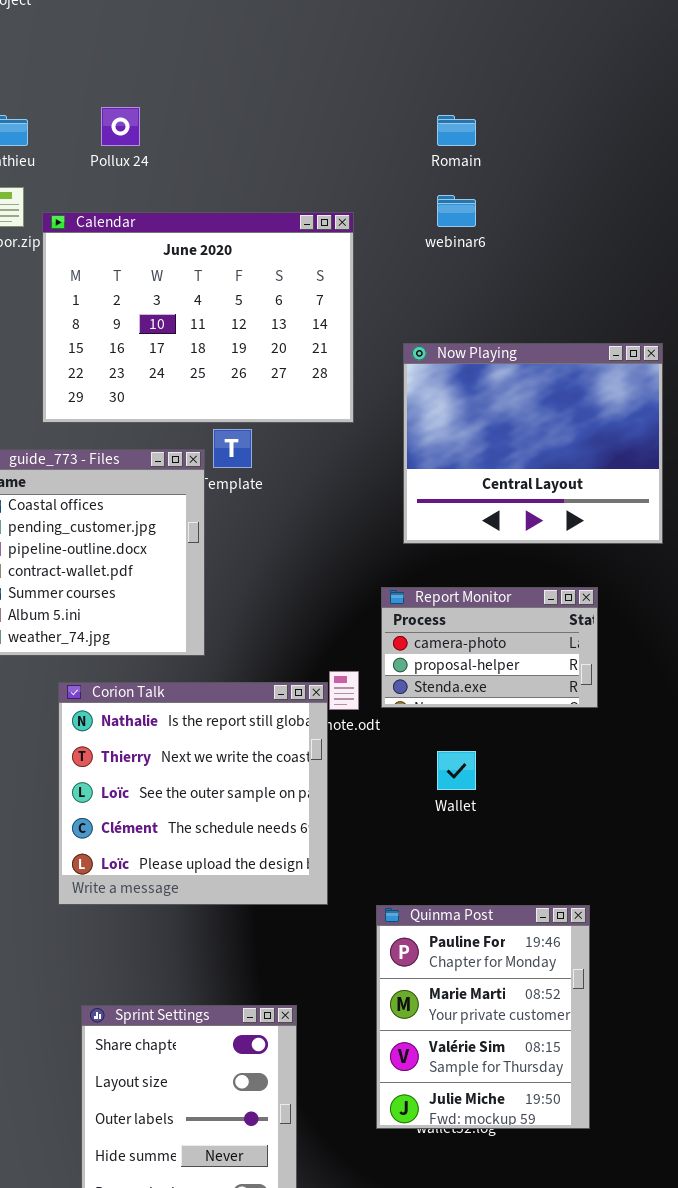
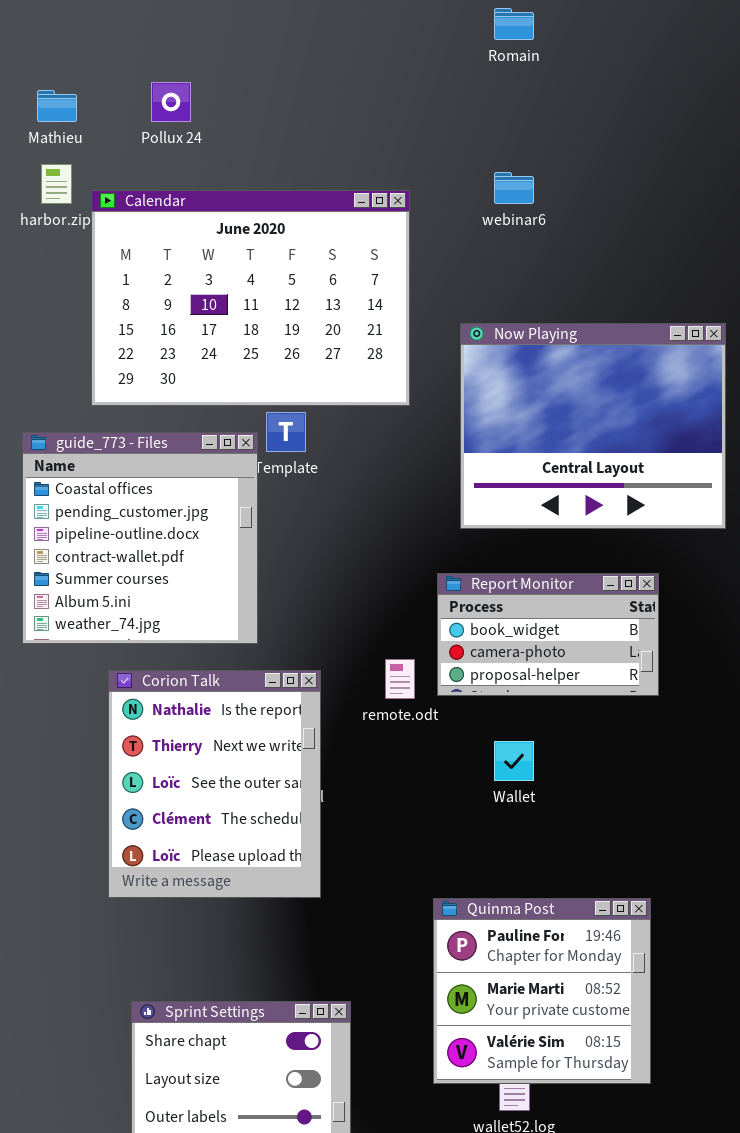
Romain: [437,115,476,146] -> [494,8,534,40], moved
Report Monitor: [381,587,598,708] -> [437,573,659,696], scrolled up 1 row
Corion Talk: [58,682,328,905] -> [108,670,321,898], resized
Quinma Post: [376,905,590,1129] -> [433,898,651,1084], resized

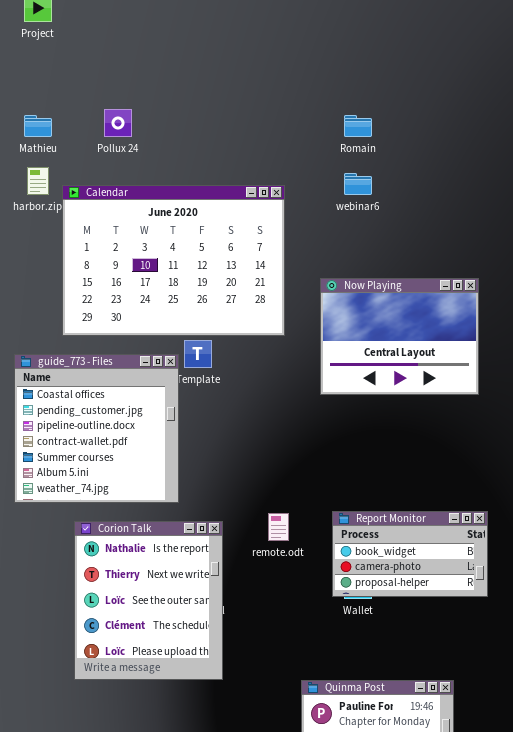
Romain: [494,8,534,40] -> [344,115,372,137], moved
Now Playing: [460,323,726,529] -> [320,278,479,395], resized
Report Monitor: [437,573,659,696] -> [332,511,488,597], moved

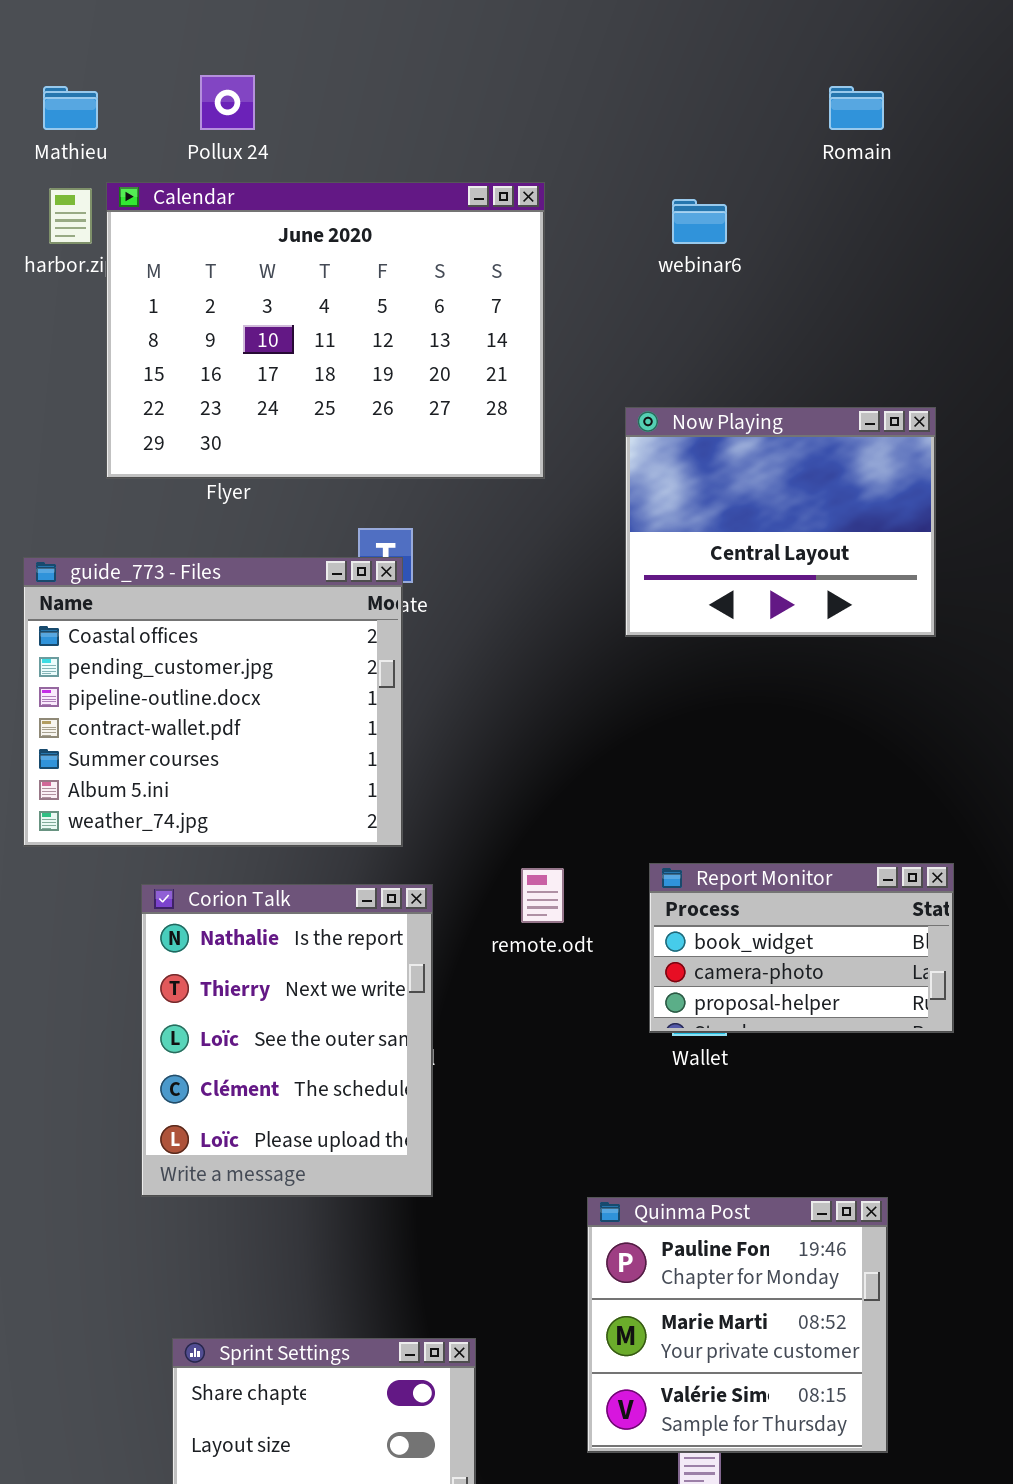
Romain: [344,115,372,137] -> [829,86,884,130], moved
Calendar: [62,185,285,336] -> [106,182,545,479], moved
guide_773 - Files: [14,354,179,503] -> [23,557,403,847], resized

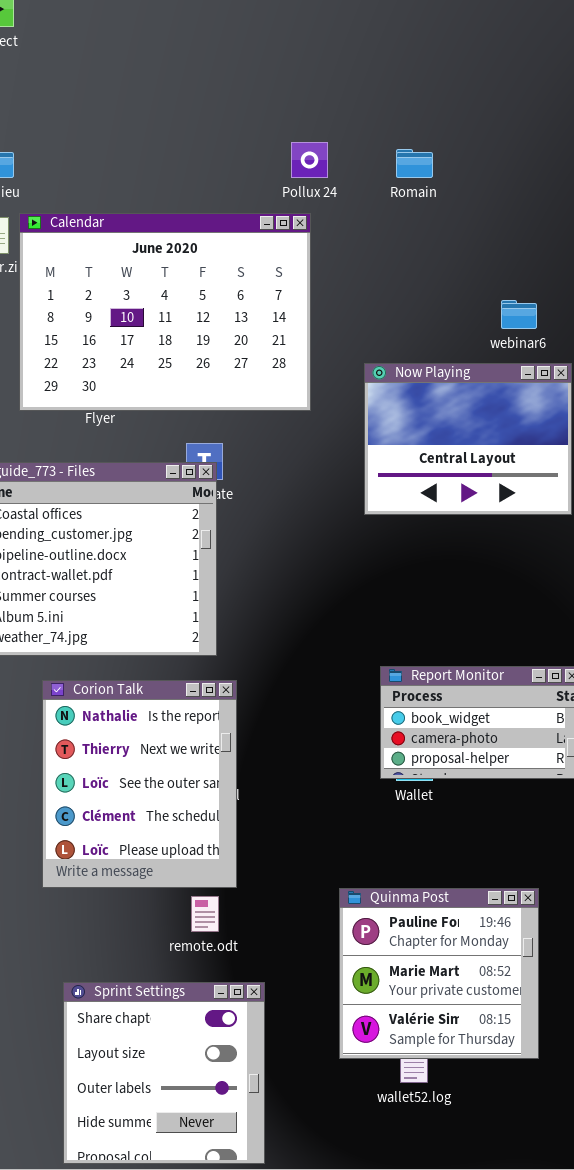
Pollux 24: [200,75,255,130] -> [291,142,328,178], moved
Romain: [829,86,884,130] -> [396,149,433,178], moved
webinar6: [672,199,727,244] -> [501,300,537,329], moved
remote.odt: [521,868,564,923] -> [191,896,219,932], moved

